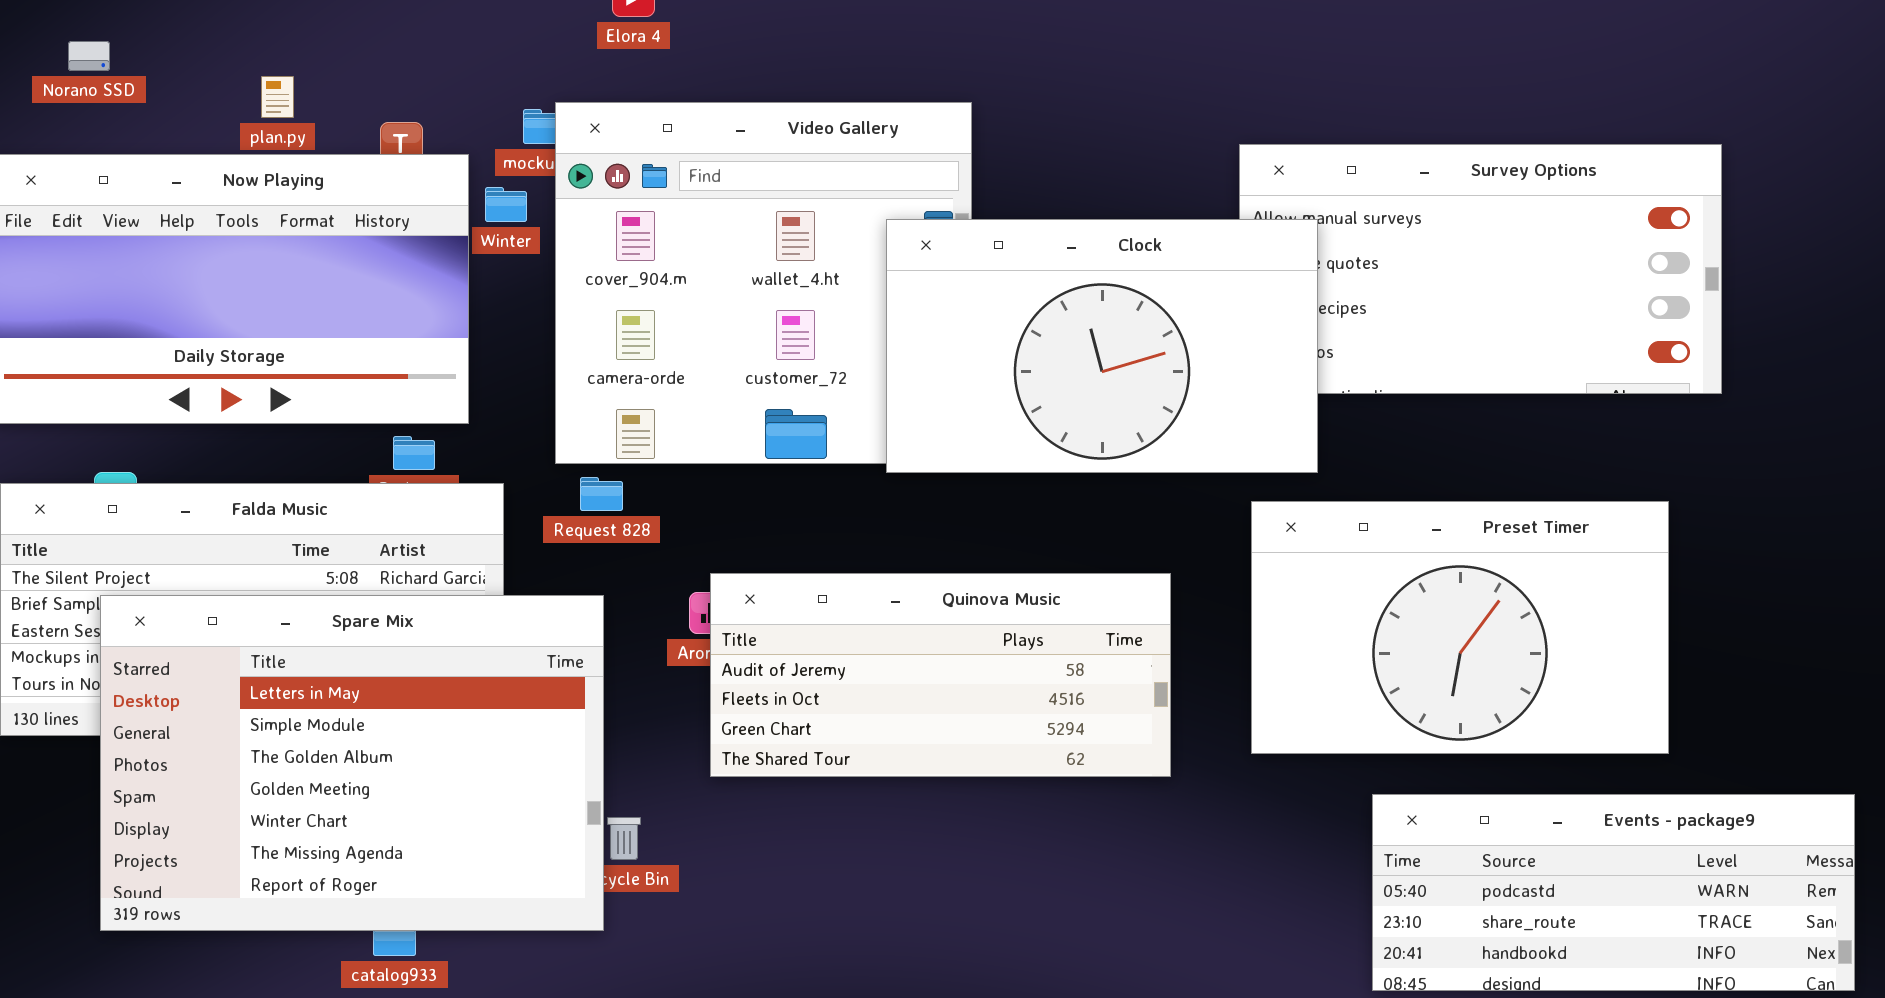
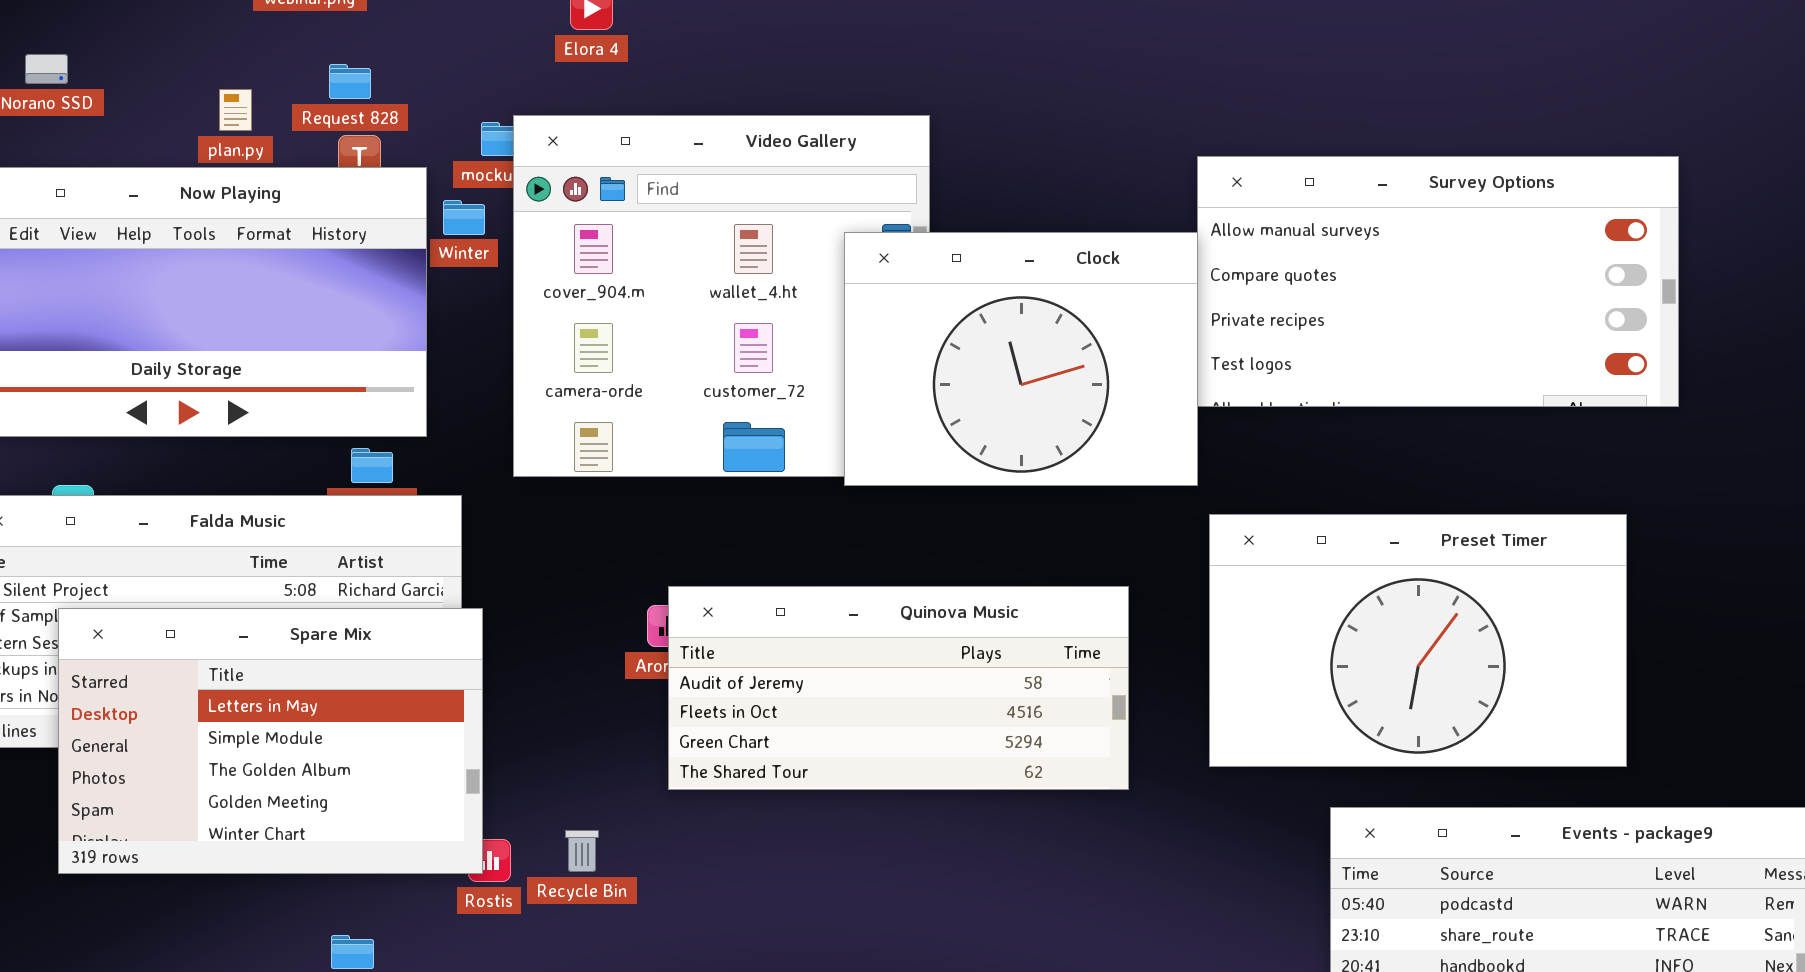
Clock: [886,219,1318,473] -> [844,232,1198,486], resized
Request 828: [580,477,623,511] -> [329,64,371,99], moved
Spare Mix: [100,595,604,931] -> [58,608,483,874], resized

